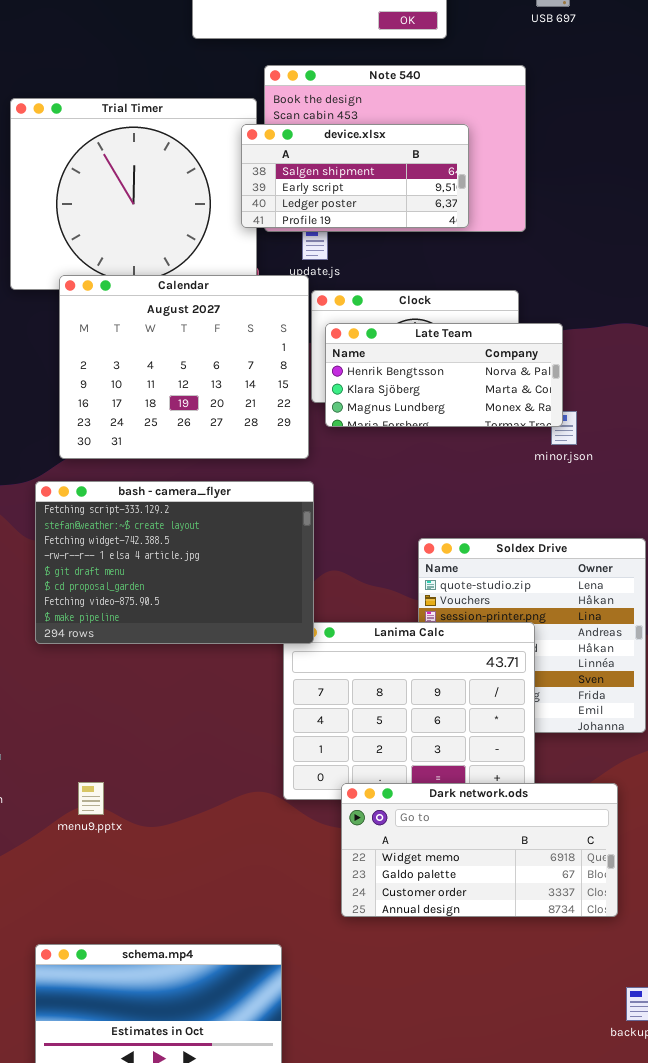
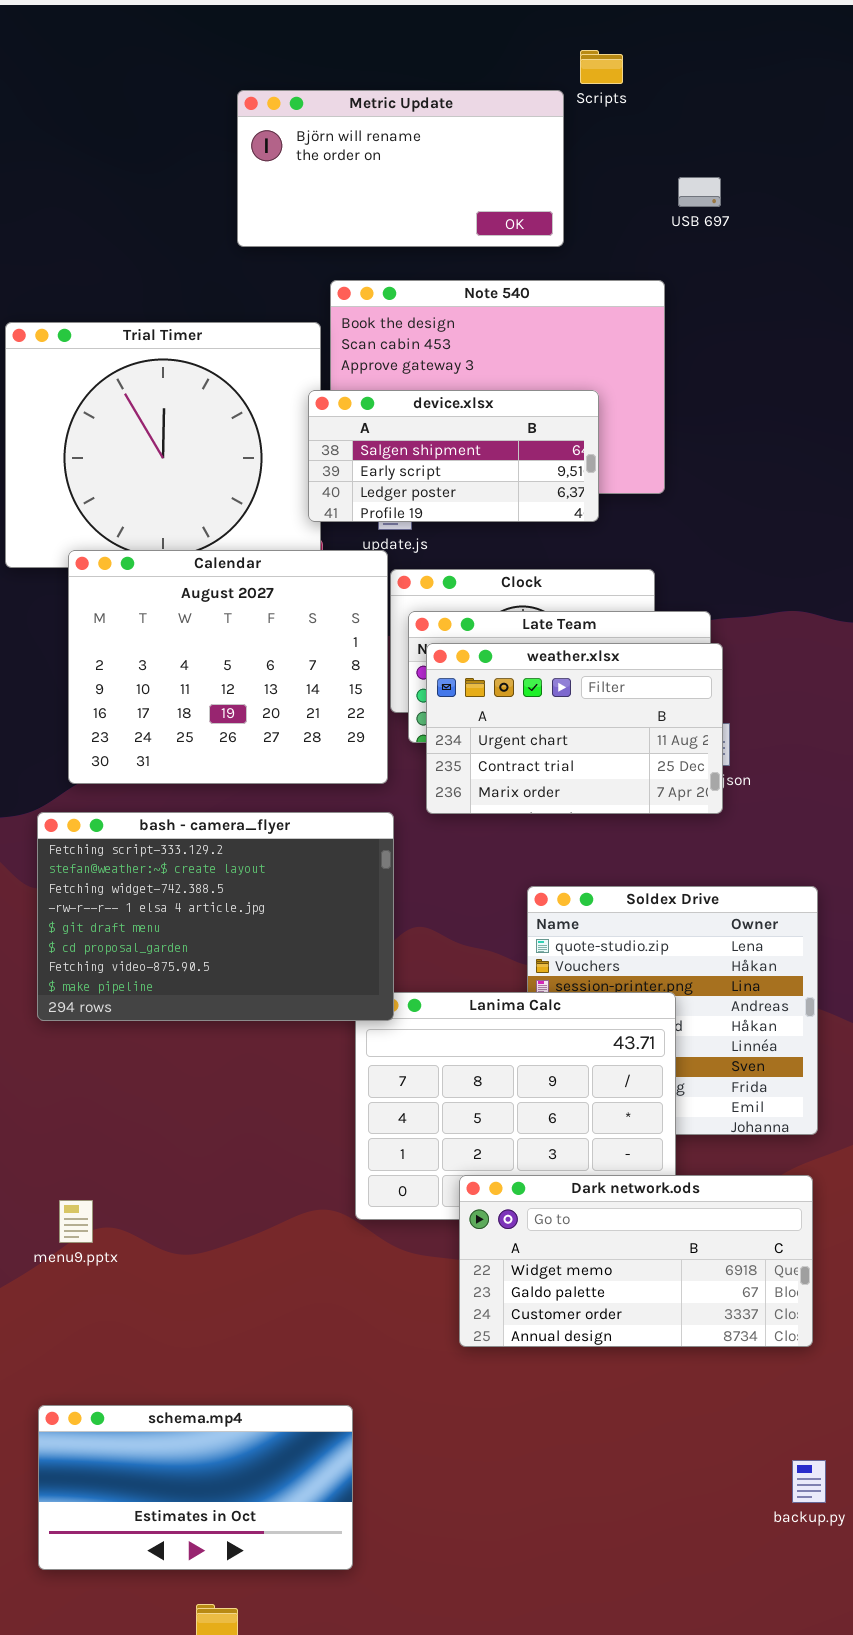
device.xlsx: [241,124,469,228] -> [308,390,599,522], moved
weather.xlsx: none -> [426,643,723,814], opened
menu9.pptx: [78,782,104,815] -> [59,1200,93,1243], moved
Dark network.ods: [341,783,618,917] -> [459,1175,813,1347], moved

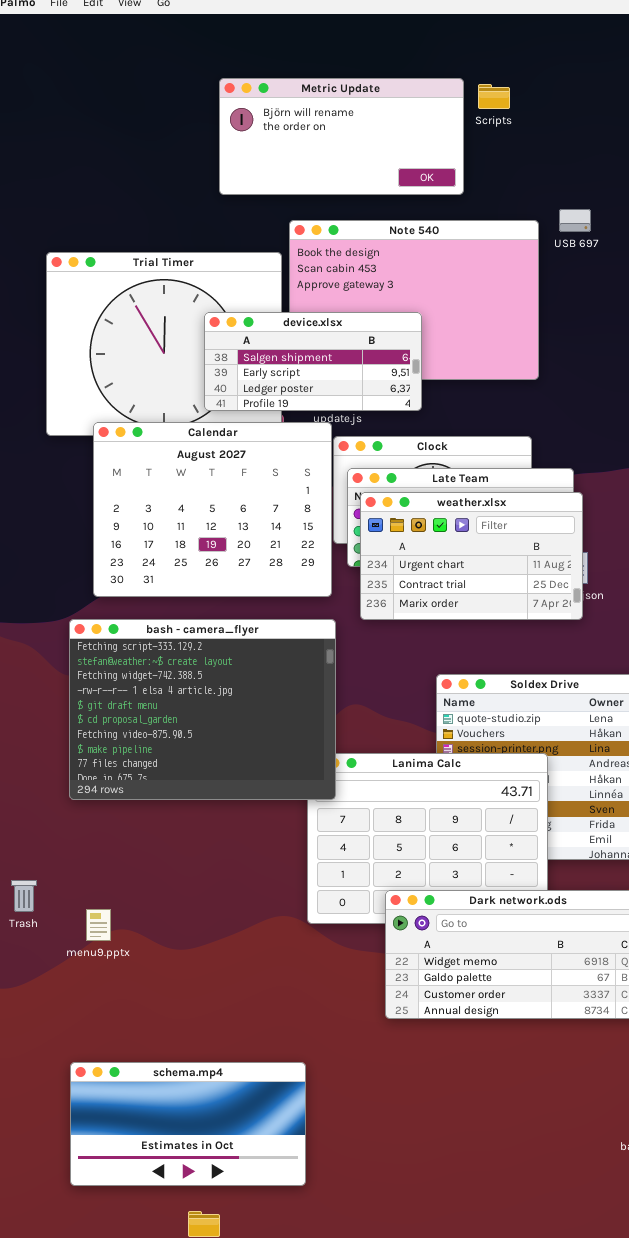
Scripts: [580,50,623,84] -> [478,84,510,109], moved
USB 697: [678,177,721,207] -> [559,209,591,232], moved
device.xlsx: [308,390,599,522] -> [204,312,422,411], moved
bash - camera_flyer: [37,812,394,1021] -> [69,619,336,800], resized

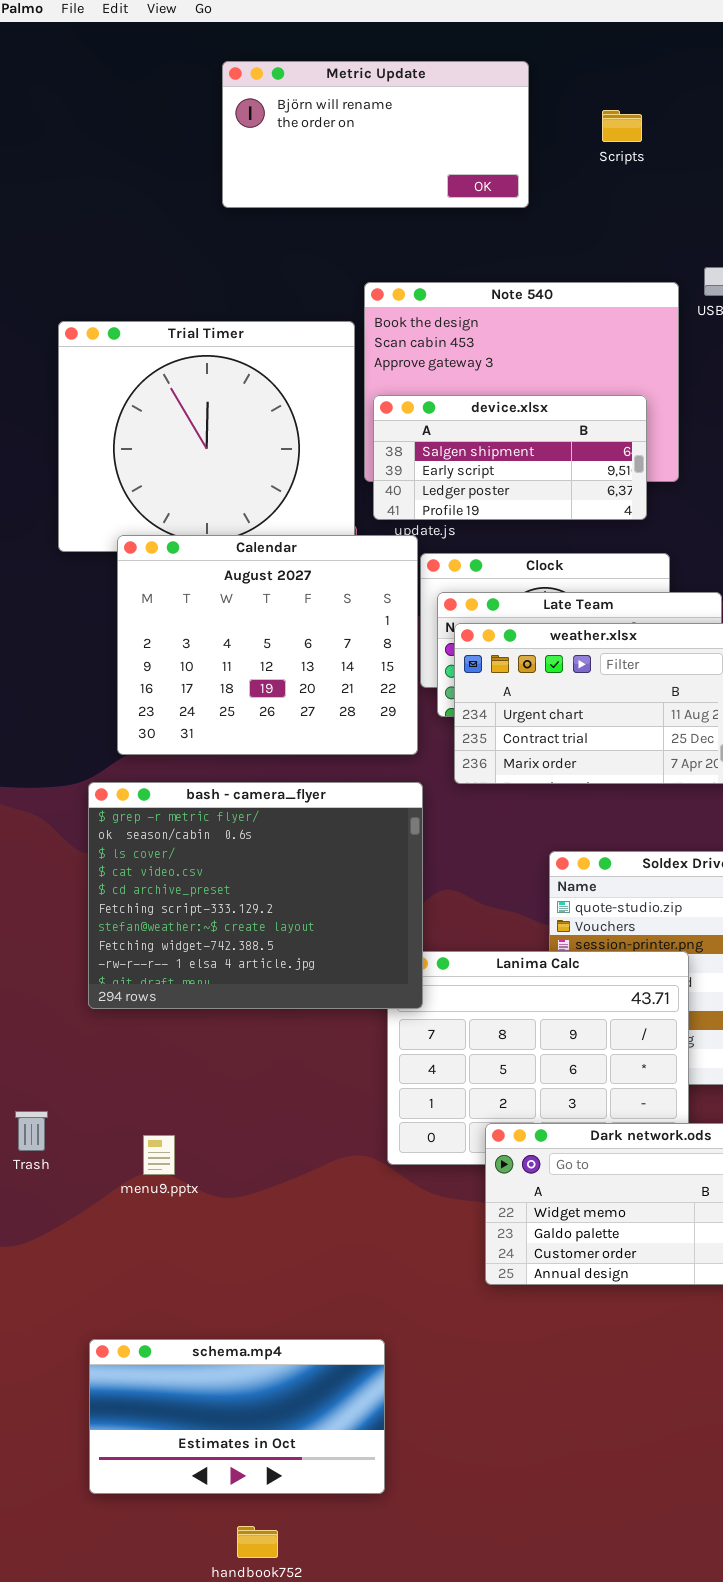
Metric Update: [219,78,464,195] -> [222,61,529,208], moved
device.xlsx: [204,312,422,411] -> [373,395,647,520], moved
bash - camera_flyer: [69,619,336,800] -> [88,782,423,1009], scrolled up 5 rows
menu9.pptx: [86,909,111,941] -> [143,1135,175,1175], moved

